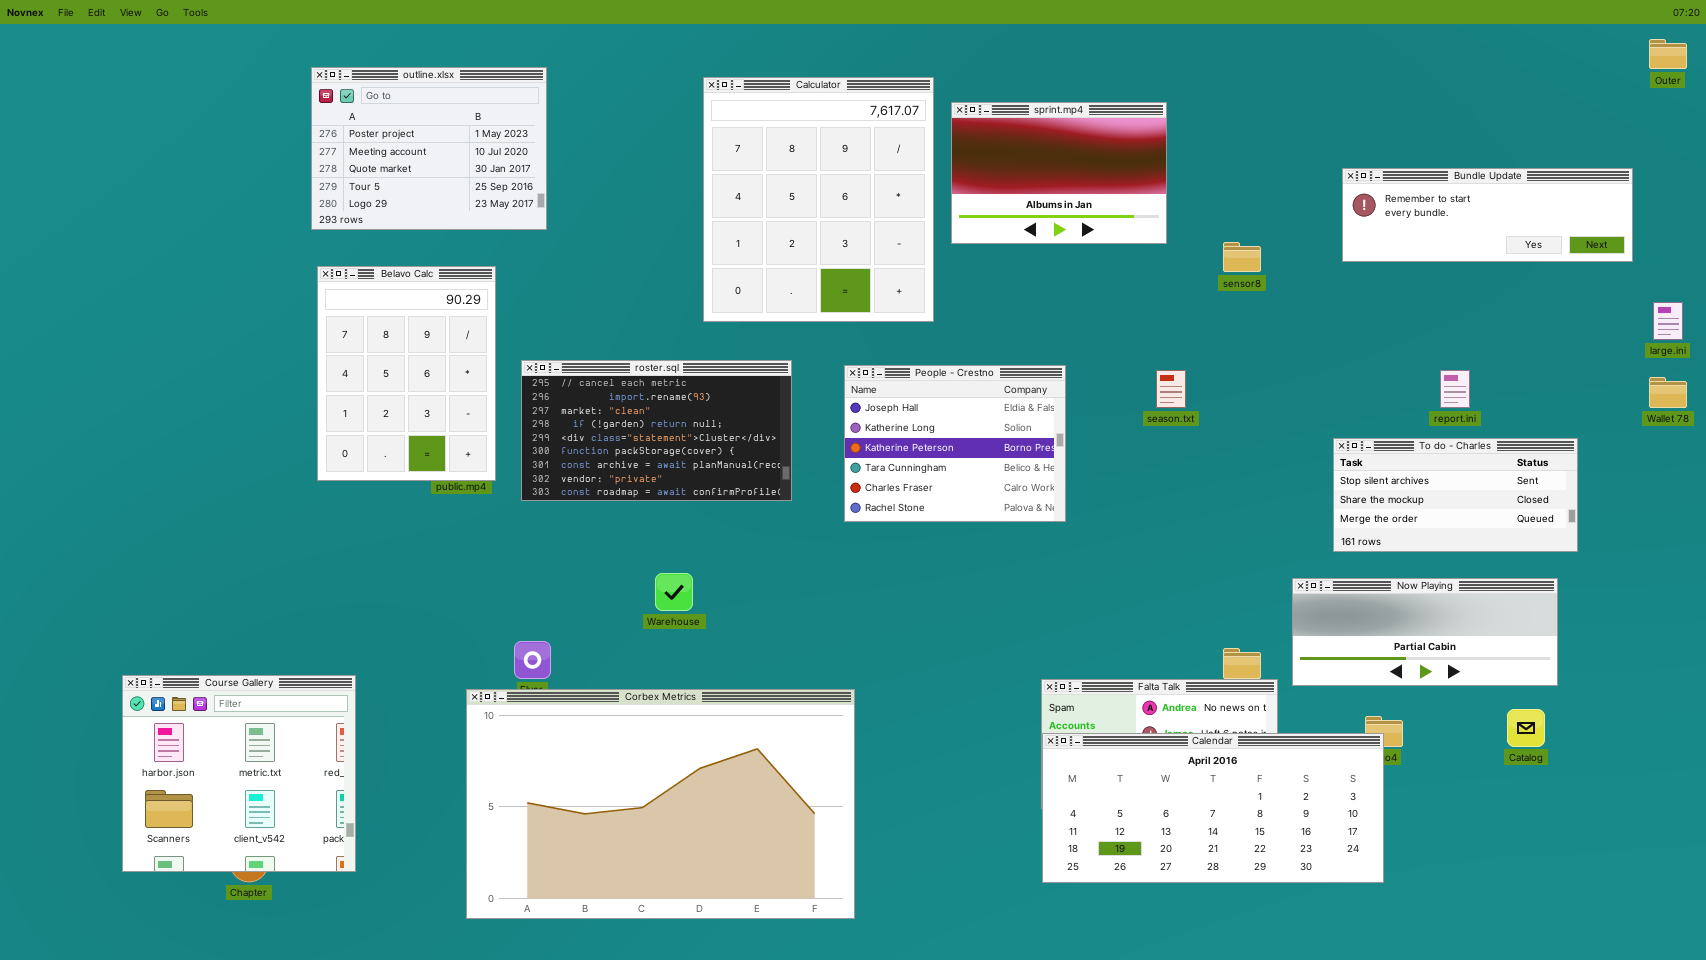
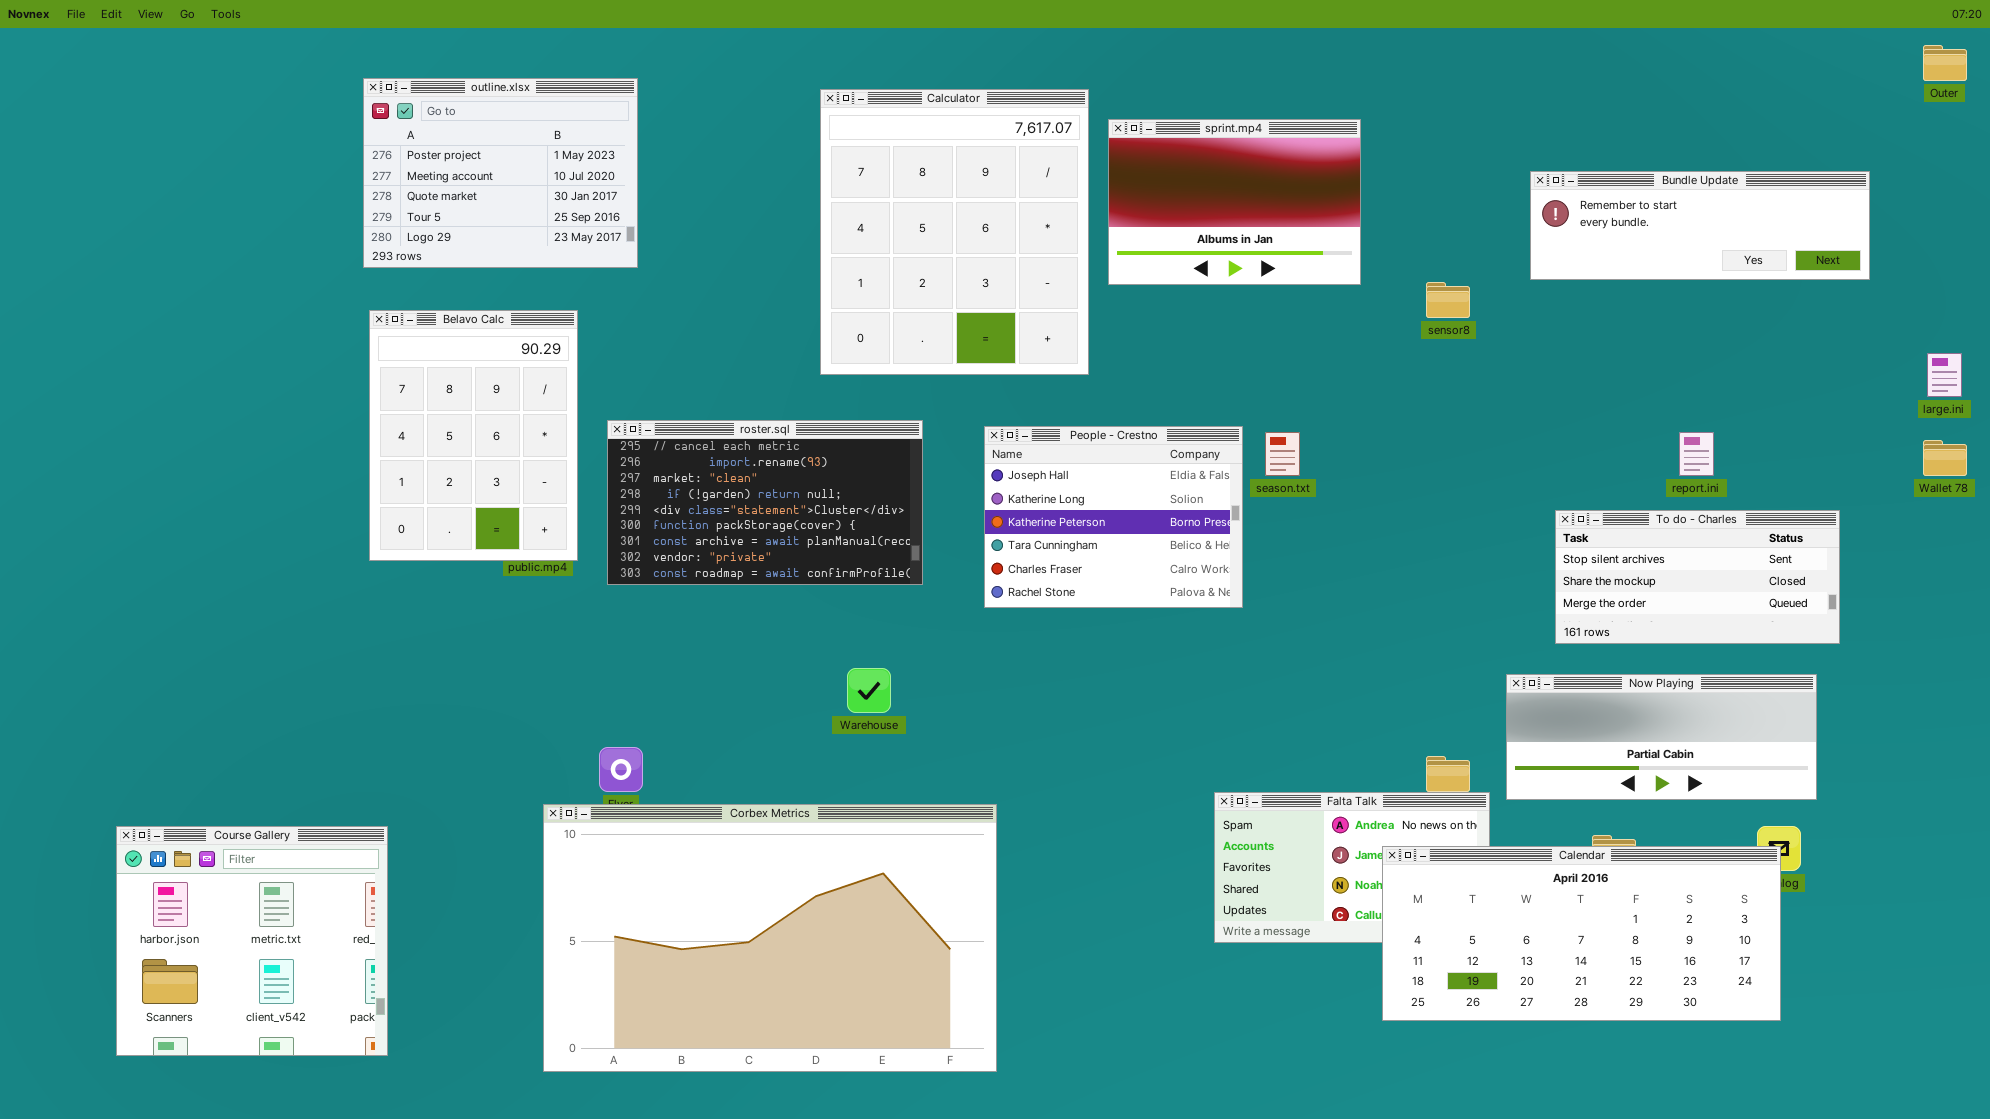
Bundle Update: [1342,168,1633,262] -> [1530,171,1870,280], moved
season.txt: [1156,370,1186,408] -> [1265,432,1300,476], moved
Warehouse: [655,573,693,611] -> [847,668,891,713], moved
Course Gallery: [122,675,356,872] -> [116,826,388,1056], moved
Calendar: [1042,733,1384,883] -> [1382,846,1781,1021], moved

